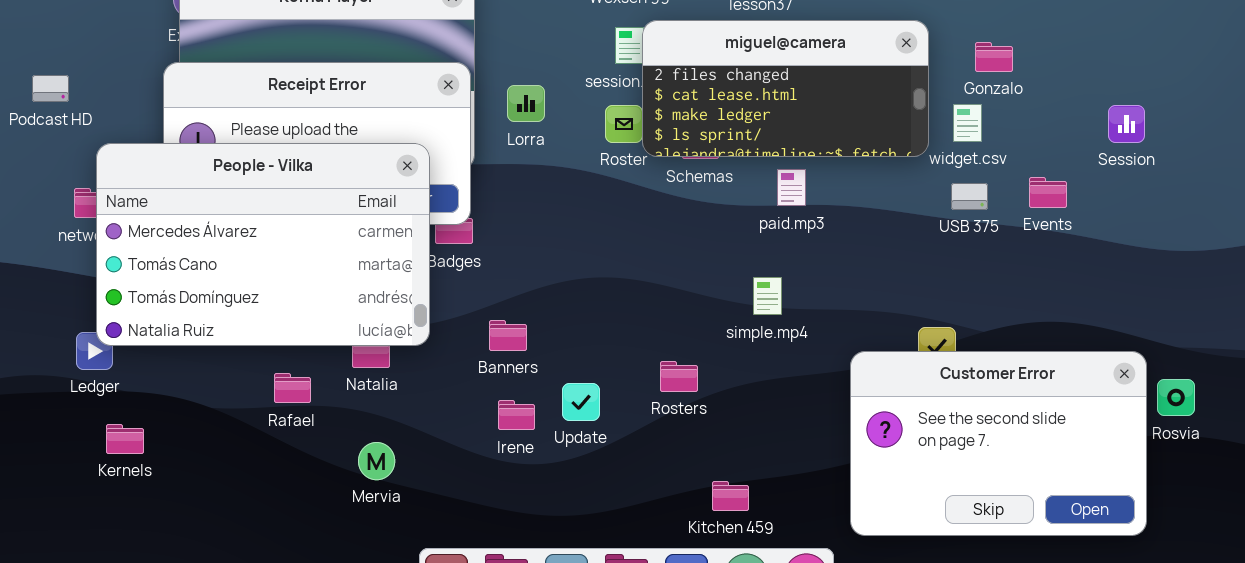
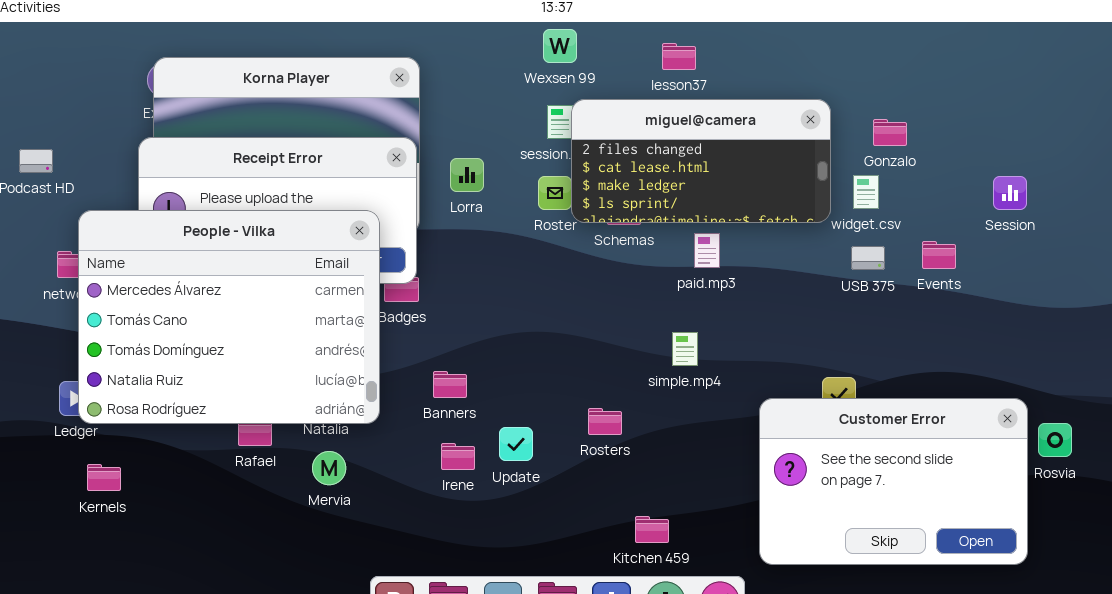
People - Vilka: [96,143,430,346] -> [78,210,380,424], resized
Mervia: [358,442,395,480] -> [312,451,346,485], moved

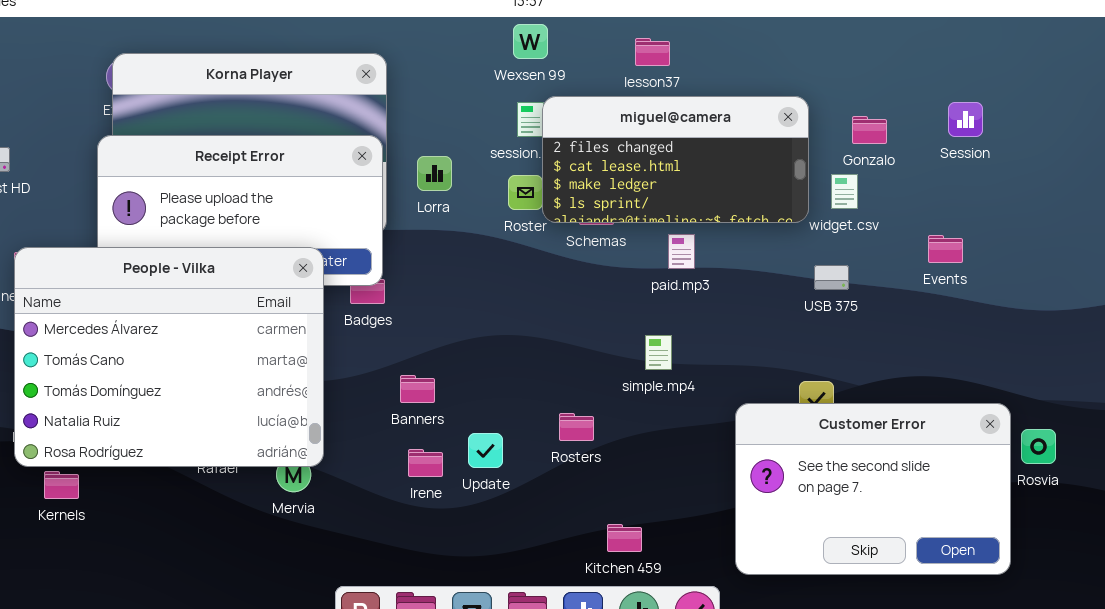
Session: [993,176,1027,210] -> [948,102,983,137], moved
People - Vilka: [78,210,380,424] -> [14,247,324,467], moved
Events: [922,241,956,269] -> [928,235,963,263], moved
USB 375: [851,246,885,270] -> [814,265,849,290], moved

